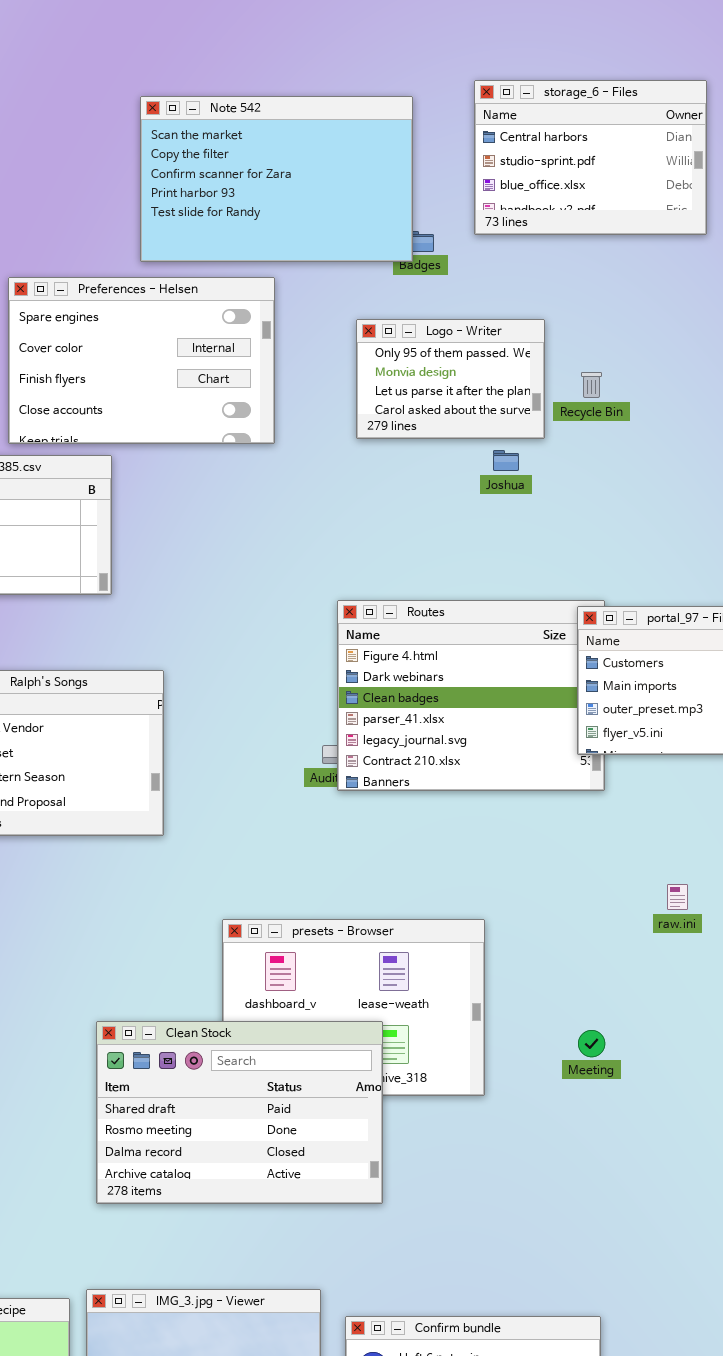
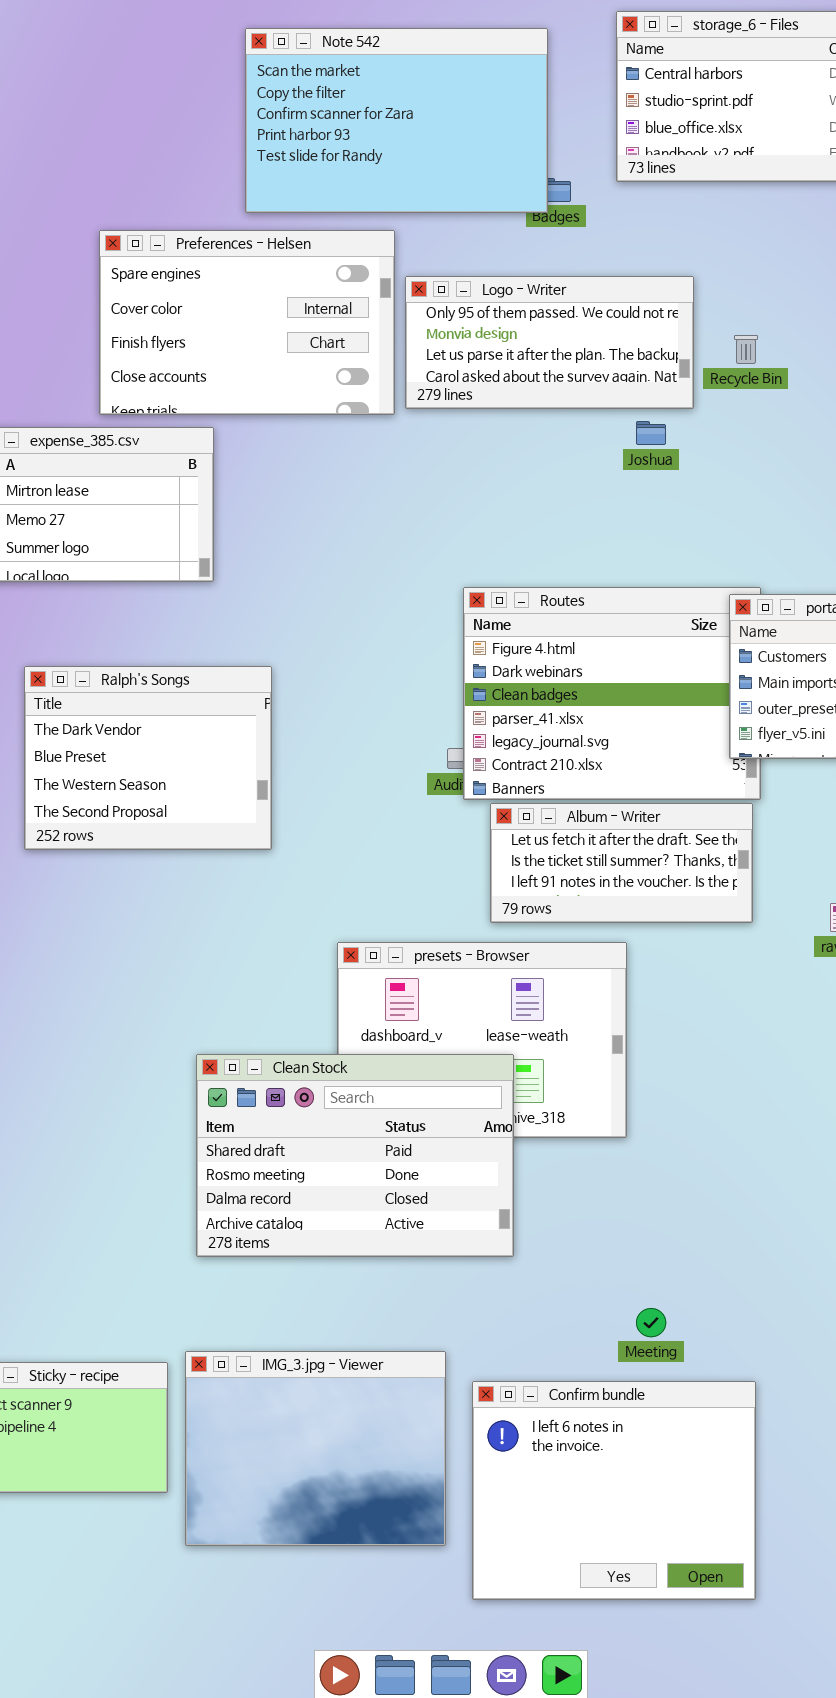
Logo - Writer: [356,319,545,439] -> [405,276,694,409], resized
Album - Writer: none -> [490,803,753,923], opened
Meeting: [578,1030,605,1057] -> [636,1308,666,1337], moved

